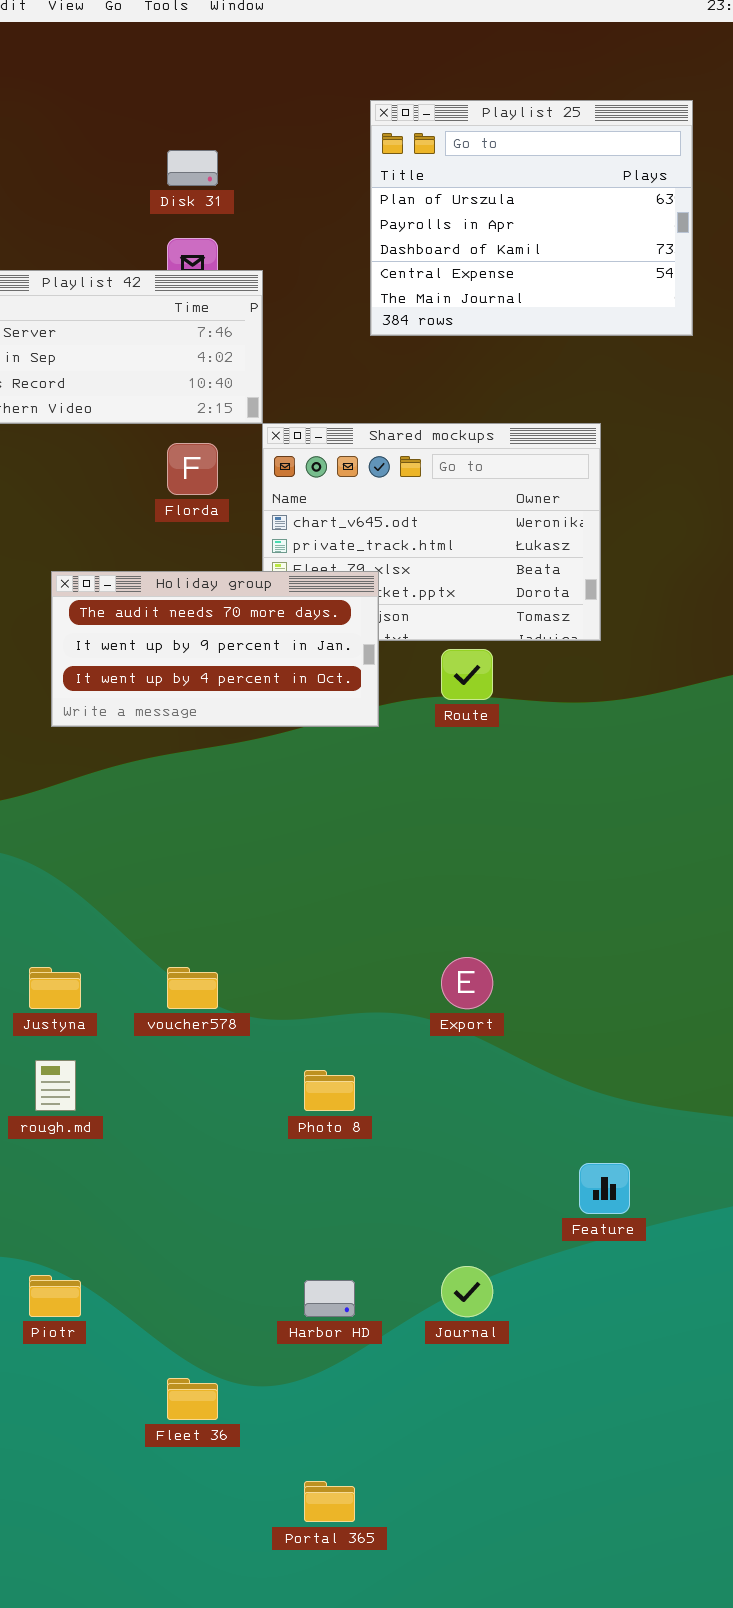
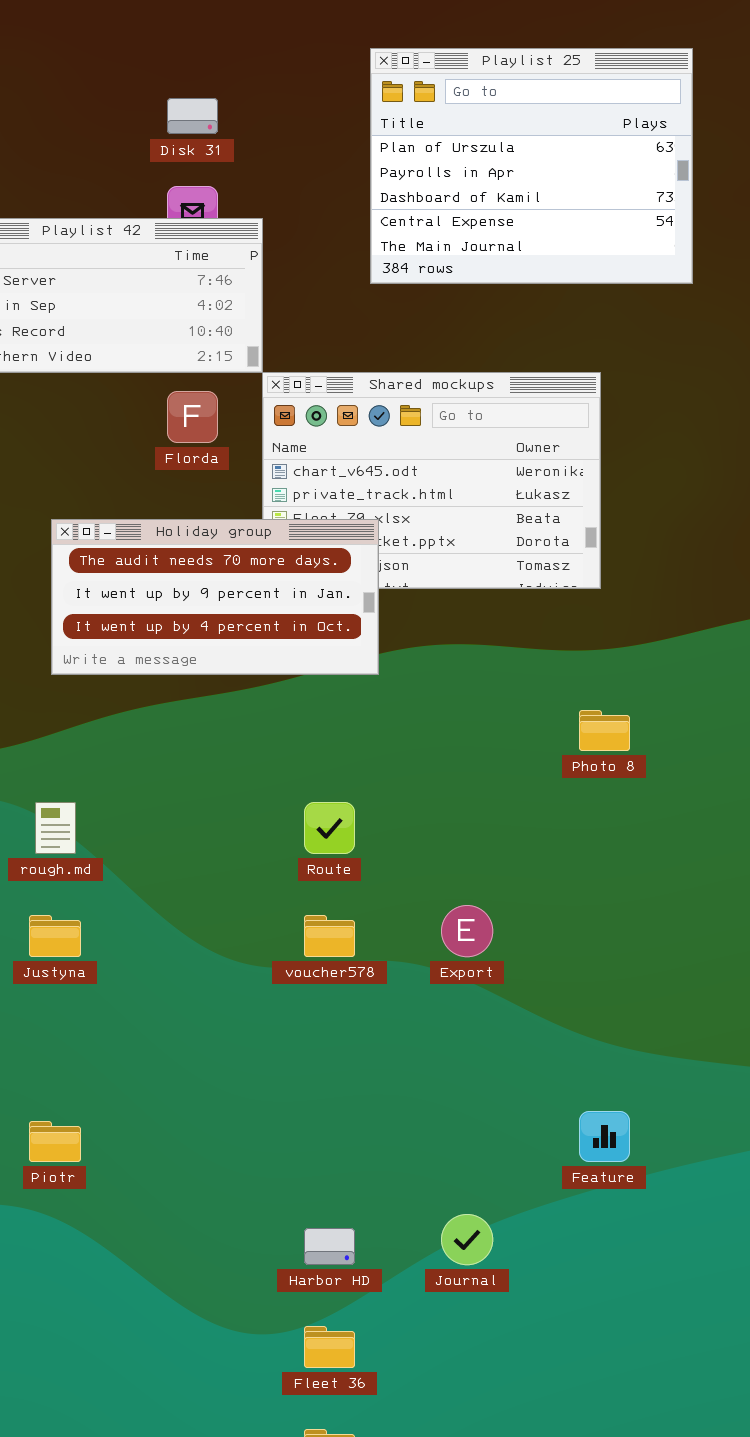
Route: [441,649,493,700] -> [304,802,355,854], moved
voucher578: [167,967,218,1009] -> [304,915,355,957], moved
rough.md: [35,1060,76,1111] -> [35,802,76,854], moved
Photo 8: [304,1070,355,1111] -> [579,710,630,751], moved
Piotr: [29,1275,81,1317] -> [29,1121,81,1162], moved
Fleet 36: [167,1378,218,1420] -> [304,1326,355,1368], moved

